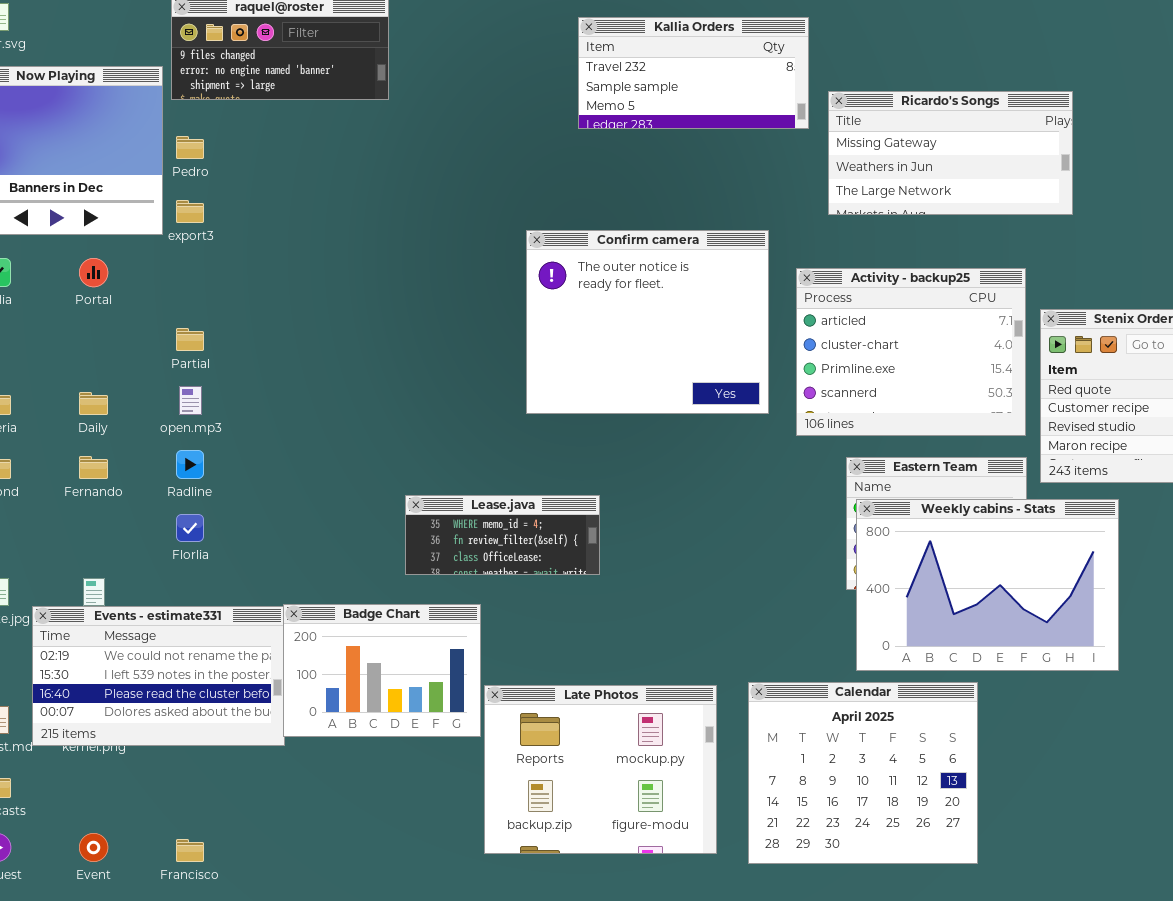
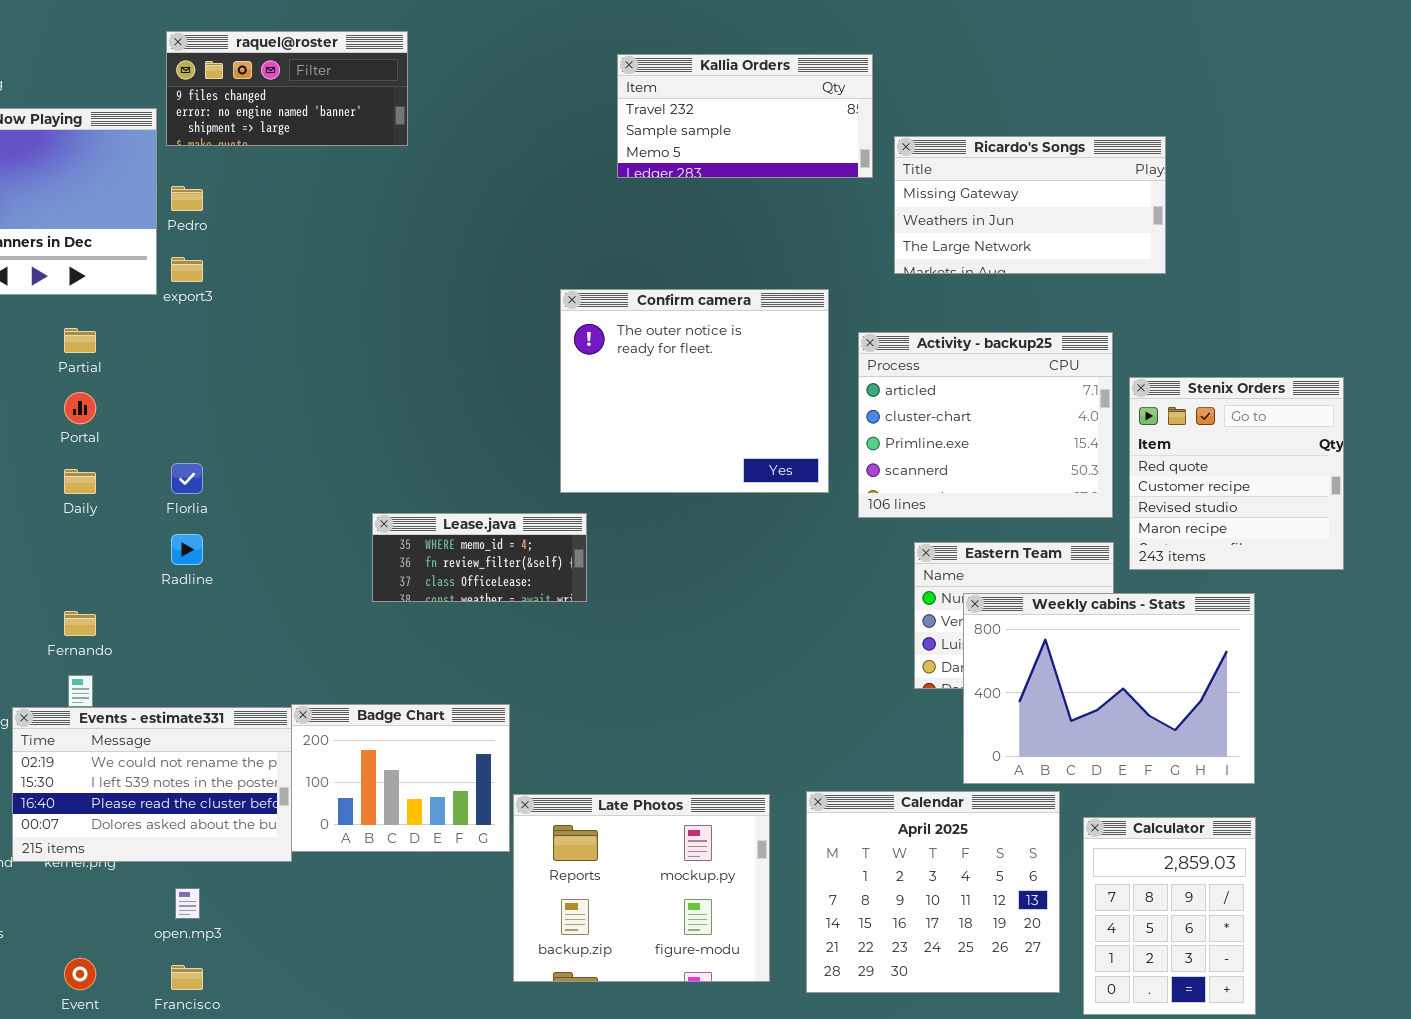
Portal: [79,258,108,287] -> [64,392,96,424], moved
Partial: [176,328,204,351] -> [64,328,96,353], moved
open.mp3: [179,386,202,415] -> [175,888,200,919], moved
Fernando: [79,456,108,479] -> [64,611,96,636], moved
Lease.java: [405,495,600,575] -> [372,513,587,602], moved
Weekly cabins - Stats: [856,499,1119,671] -> [963,593,1255,784], moved
Florlia: [176,514,204,542] -> [171,463,203,494], moved
Calculator: none -> [1083,817,1256,1015], opened

